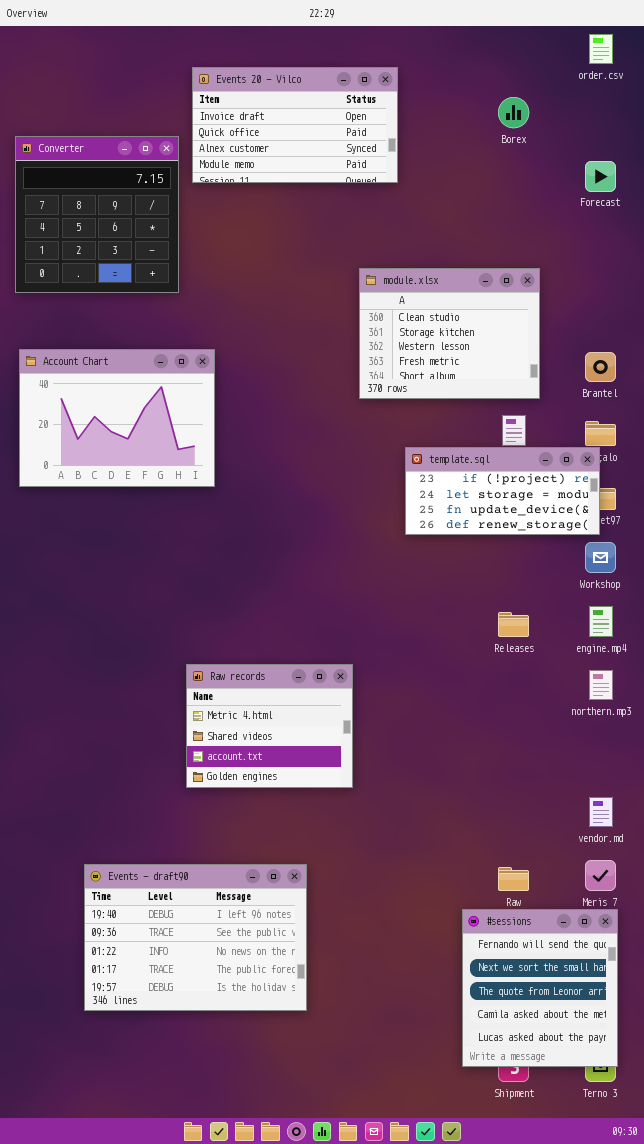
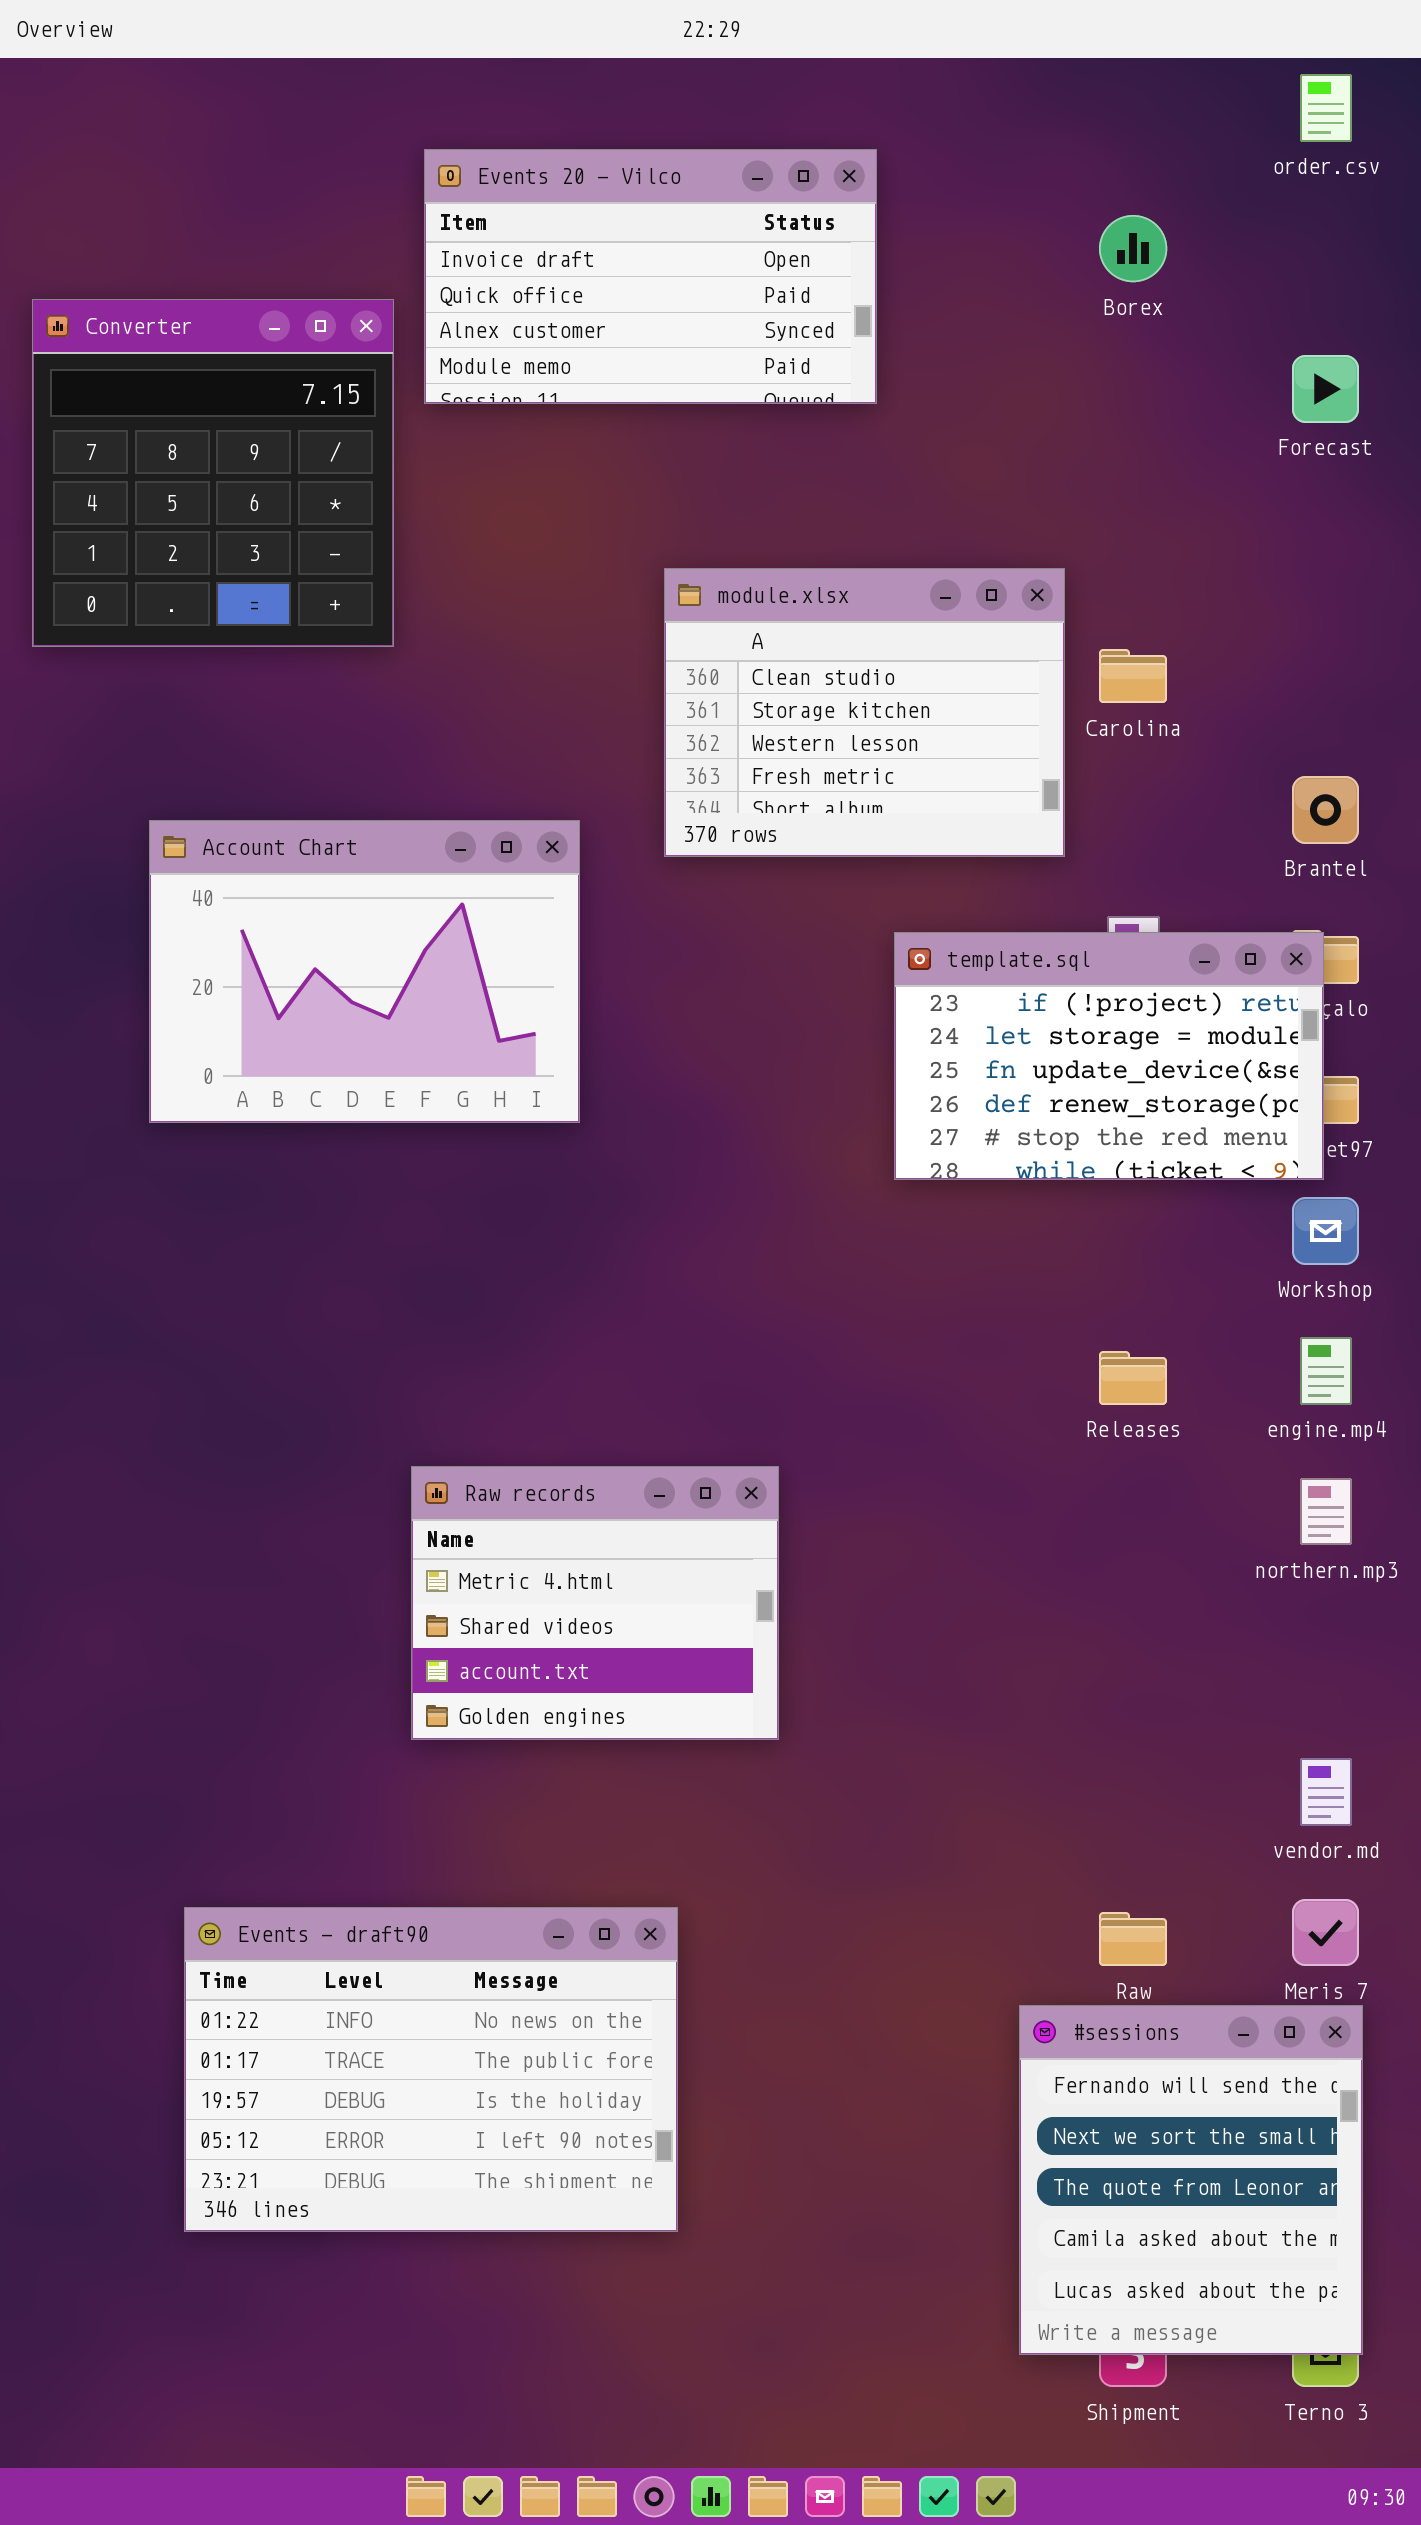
module.xlsx: [359,268,540,399] -> [664,568,1065,857], moved
Account Chart: [19,349,215,487] -> [149,820,580,1123], moved
template.sql: [405,447,600,535] -> [894,932,1324,1180], resized
Events - draft90: [84,864,307,1011] -> [184,1907,678,2232], scrolled down 2 rows

